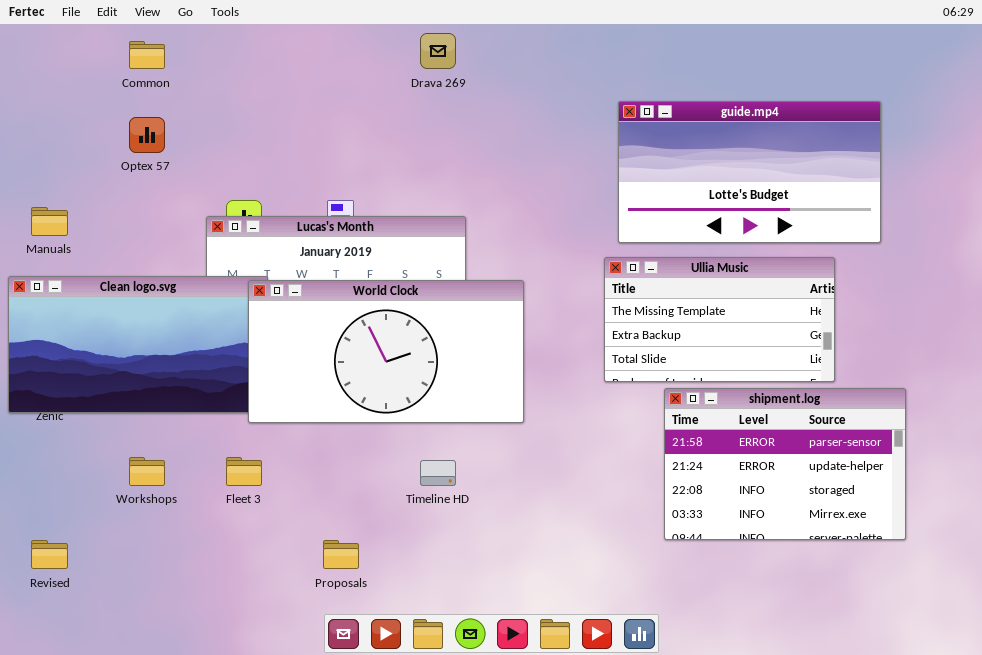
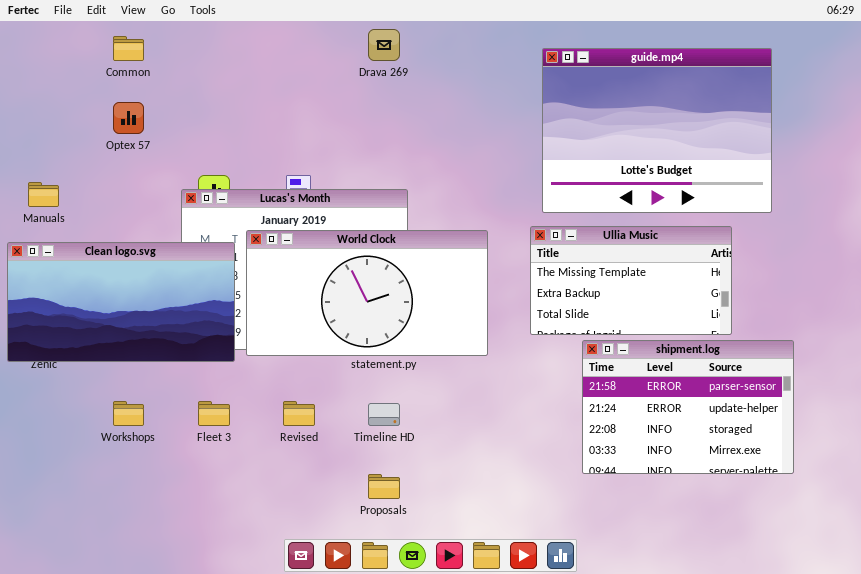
guide.mp4: [618,101,881,243] -> [542,48,772,213], resized
World Clock: [248,280,524,423] -> [246,230,488,356], moved
Revised: [31,540,68,569] -> [283,401,315,426], moved
Proposals: [323,540,359,569] -> [368,474,400,499], moved

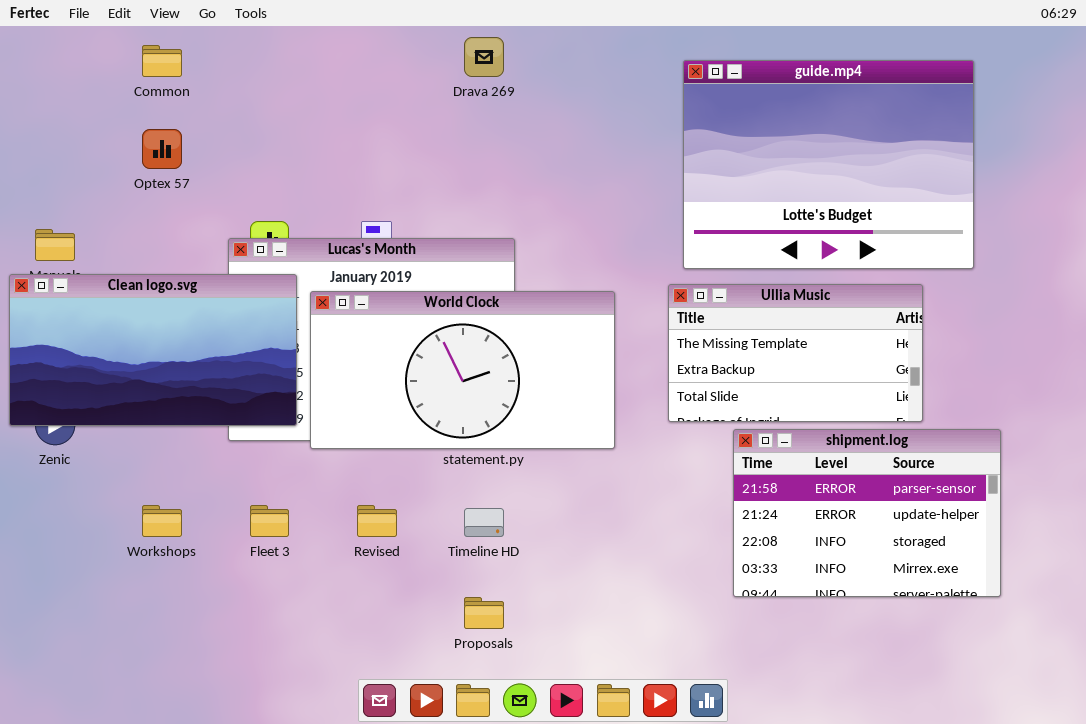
Clean logo.svg: [7,242,235,362] -> [9,274,297,426], moved

